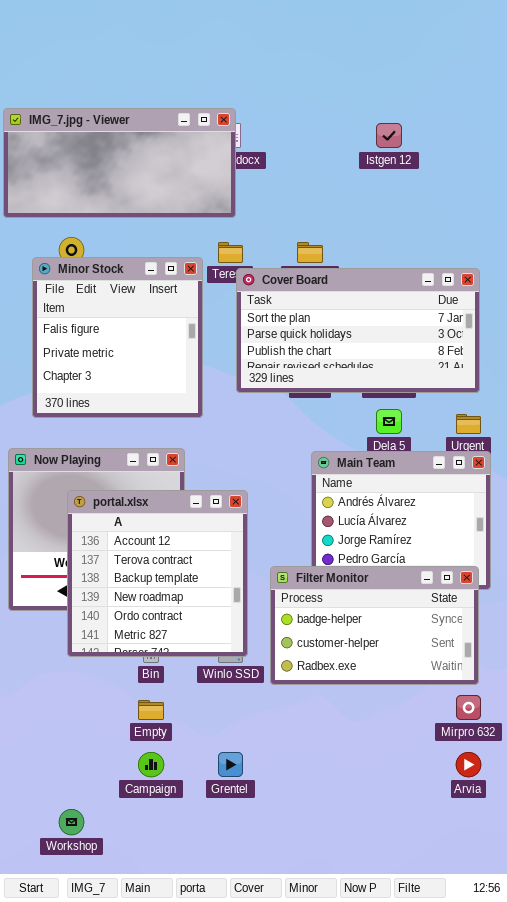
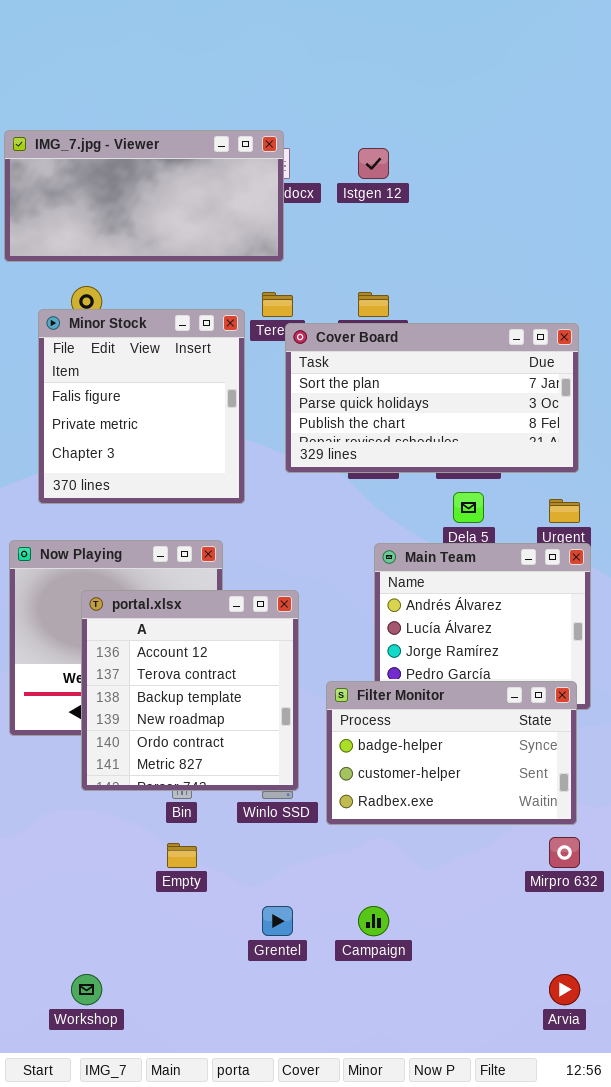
Istgen 12: [376,123,402,148] -> [358,148,389,179], moved
Campaign: [138,752,164,777] -> [358,906,389,936], moved
Arvia: [456,752,481,777] -> [549,974,580,1005], moved

